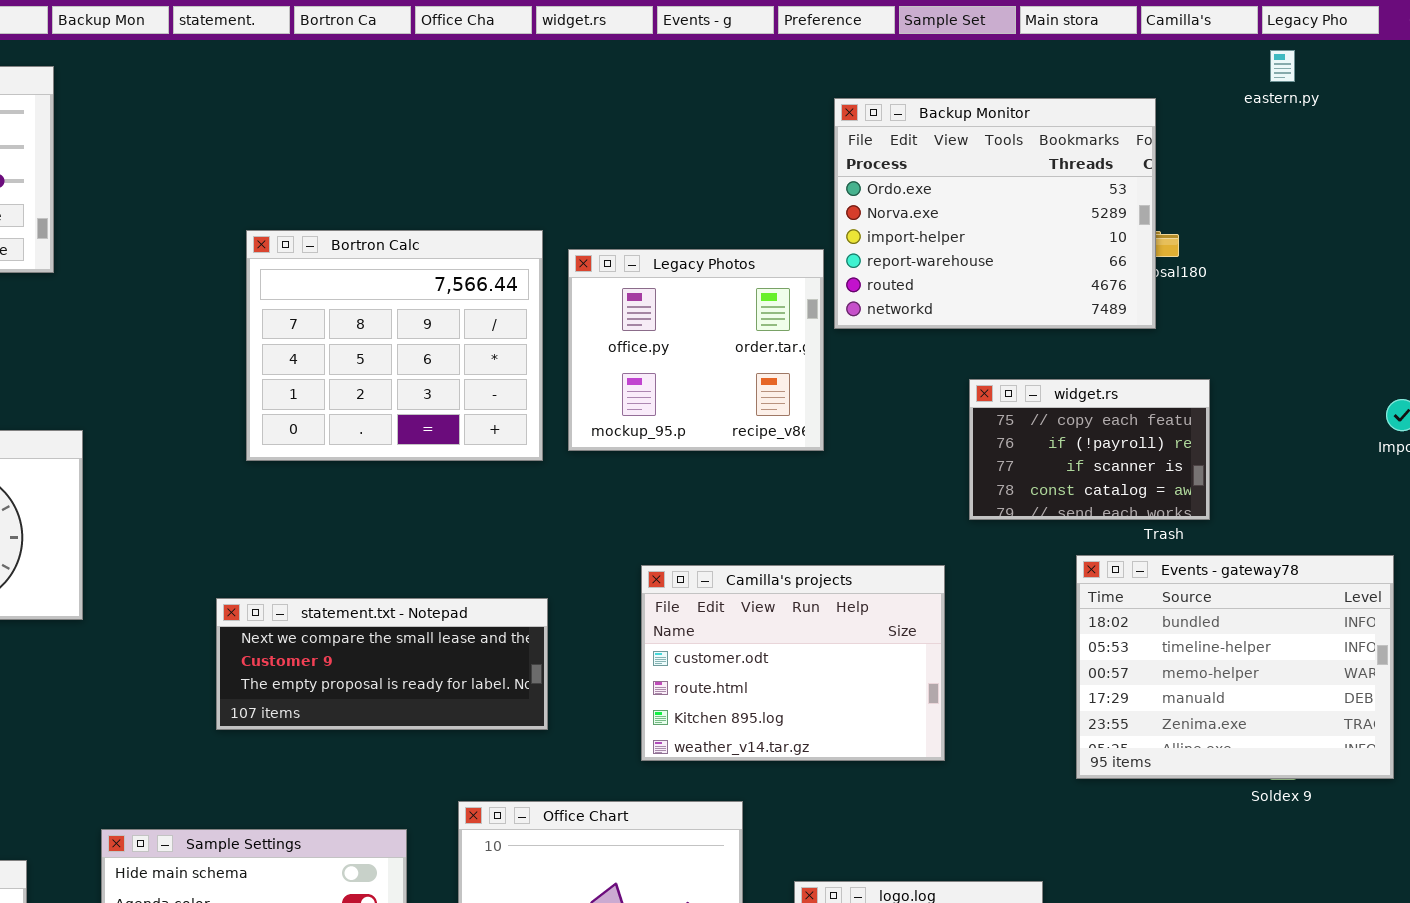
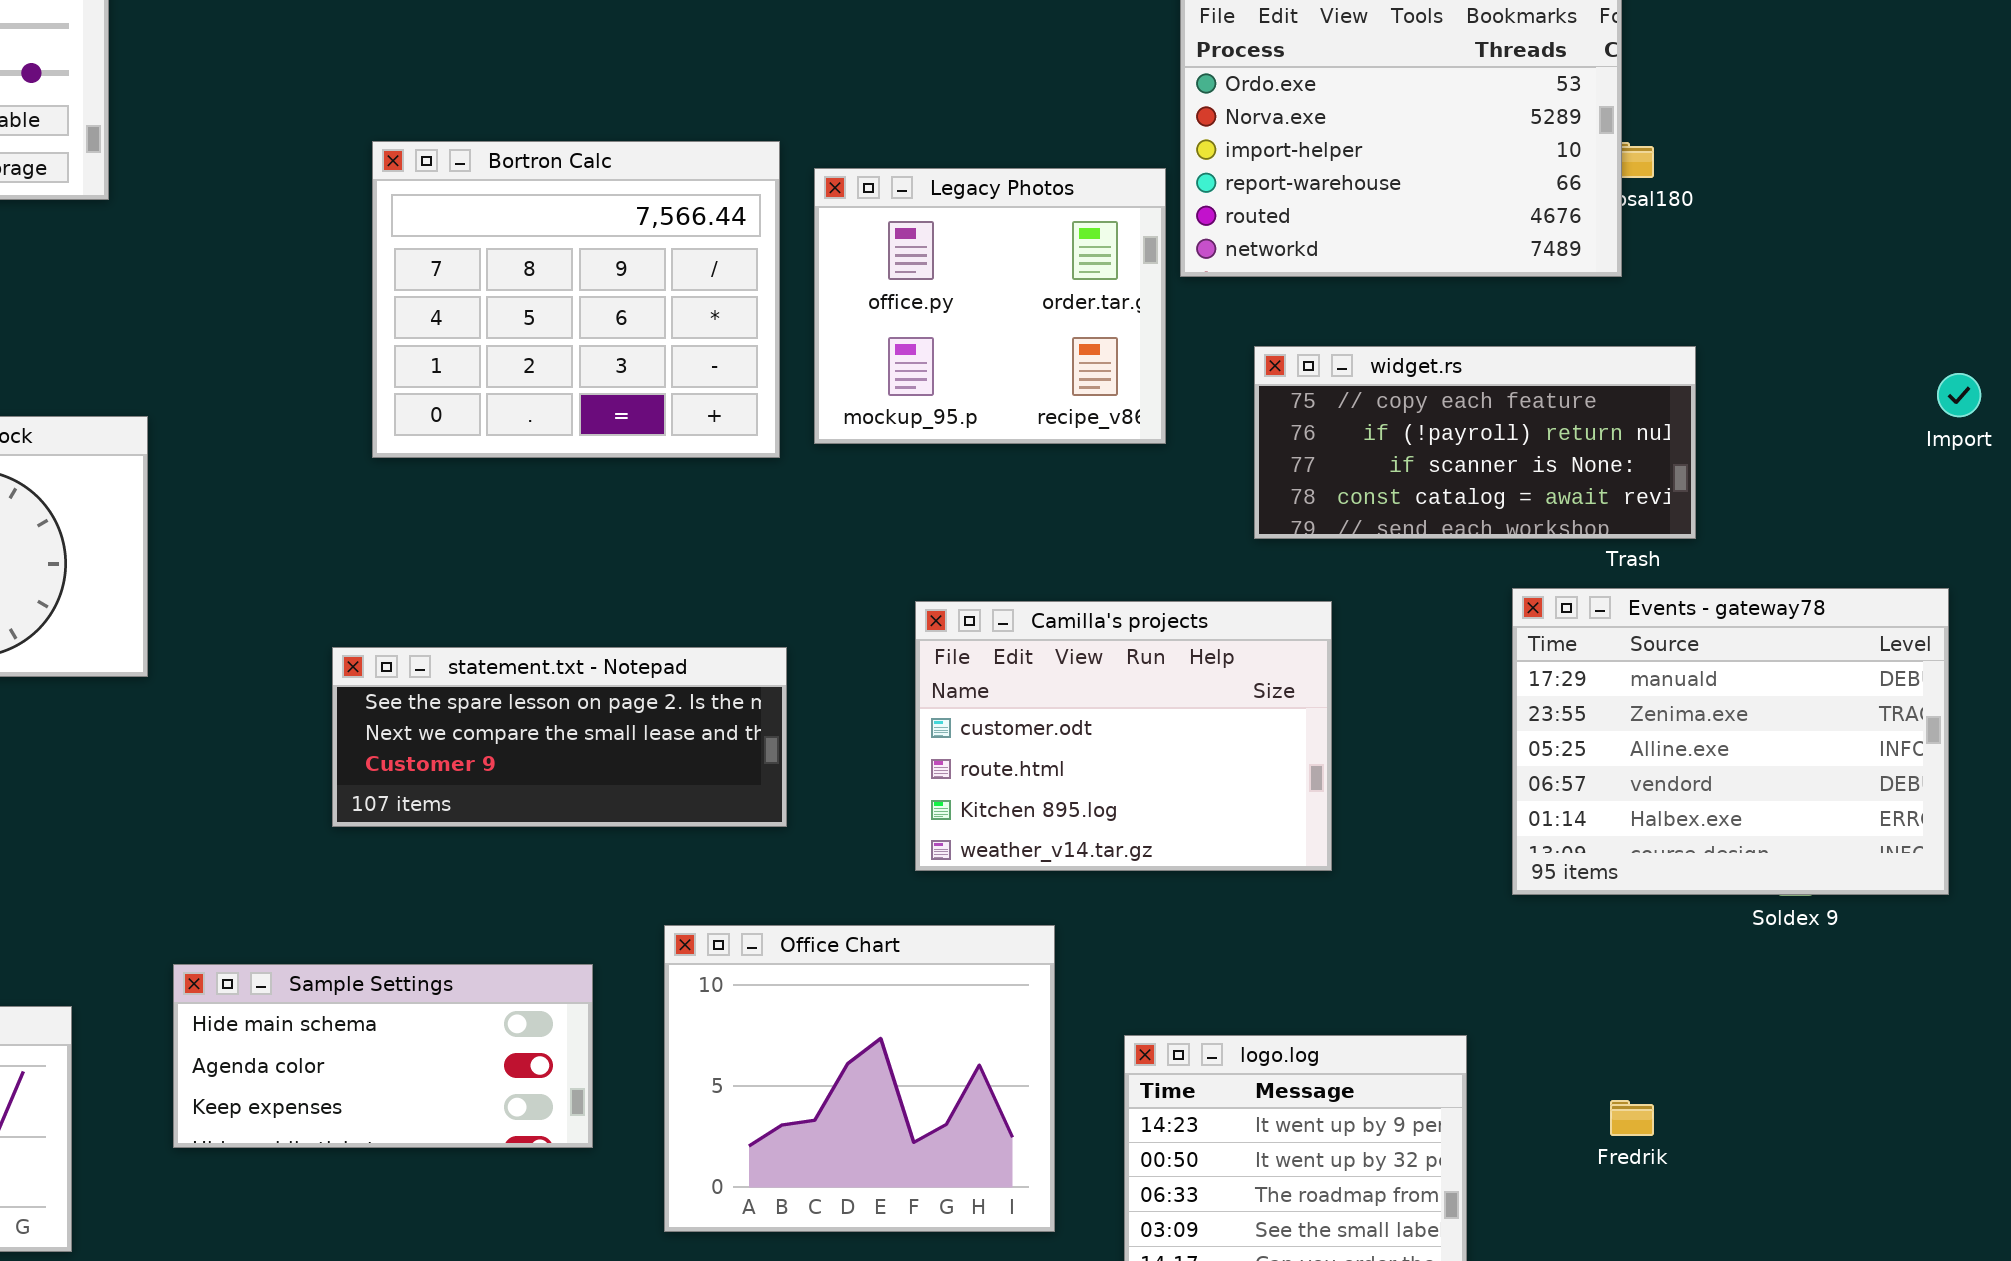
widget.rs: [969,379,1210,520] -> [1254,346,1696,539], resized
Events - gateway78: [1076,555,1394,779] -> [1512,588,1949,895], scrolled down 3 rows
statement.txt - Notepad: [216,598,548,730] -> [332,647,787,827], scrolled up 1 row

